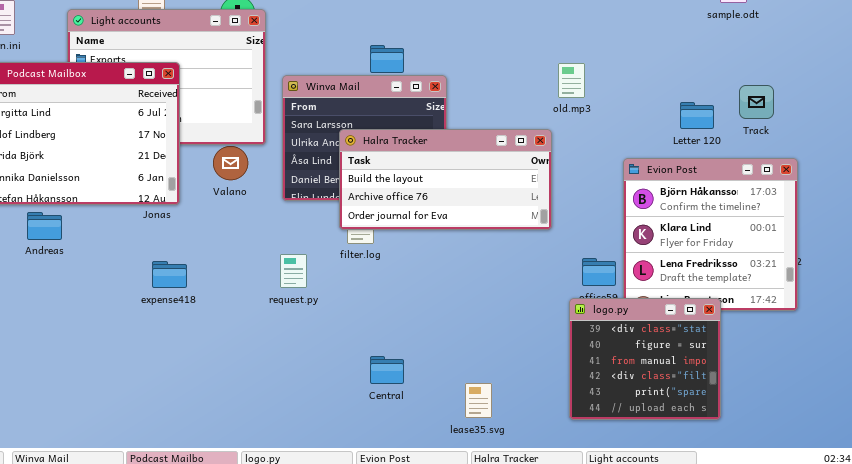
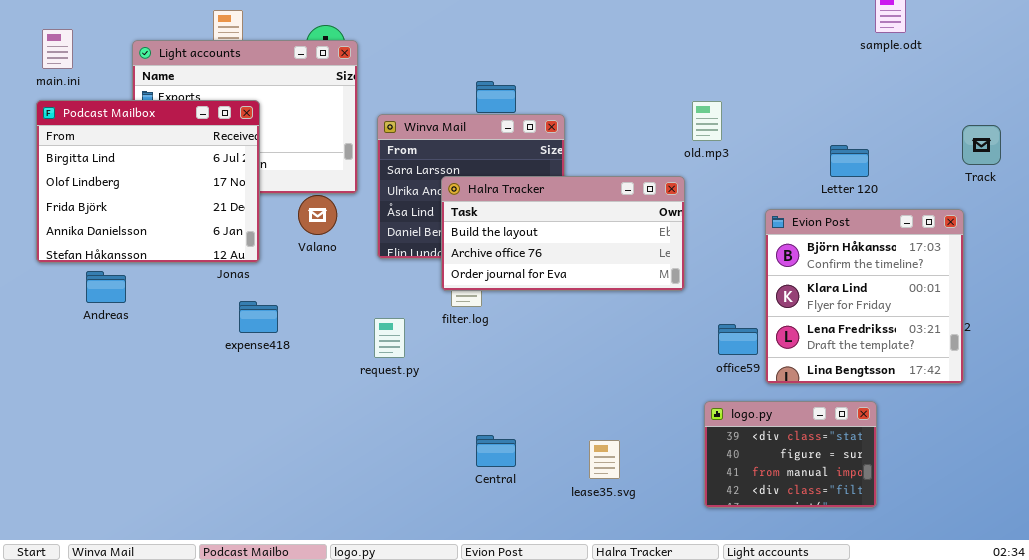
Track: [739,85,774,119] -> [962,125,1001,165], moved
expense418: [152,261,187,288] -> [239,301,278,333], moved
logo.py: [569,298,721,420] -> [704,401,877,508], resized
lease35.svg: [465,383,492,418] -> [589,440,620,479], moved

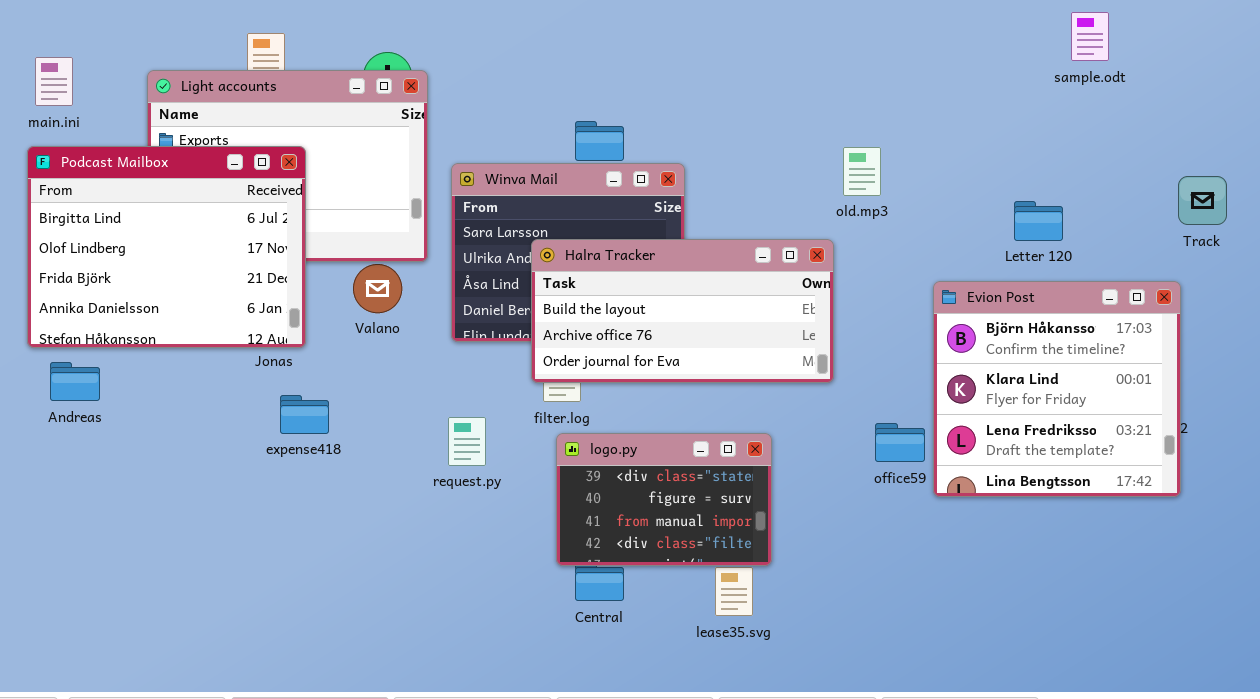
Andreas: [86,271,126,303] -> [50,362,100,401], moved
logo.py: [704,401,877,508] -> [556,433,772,566], moved

